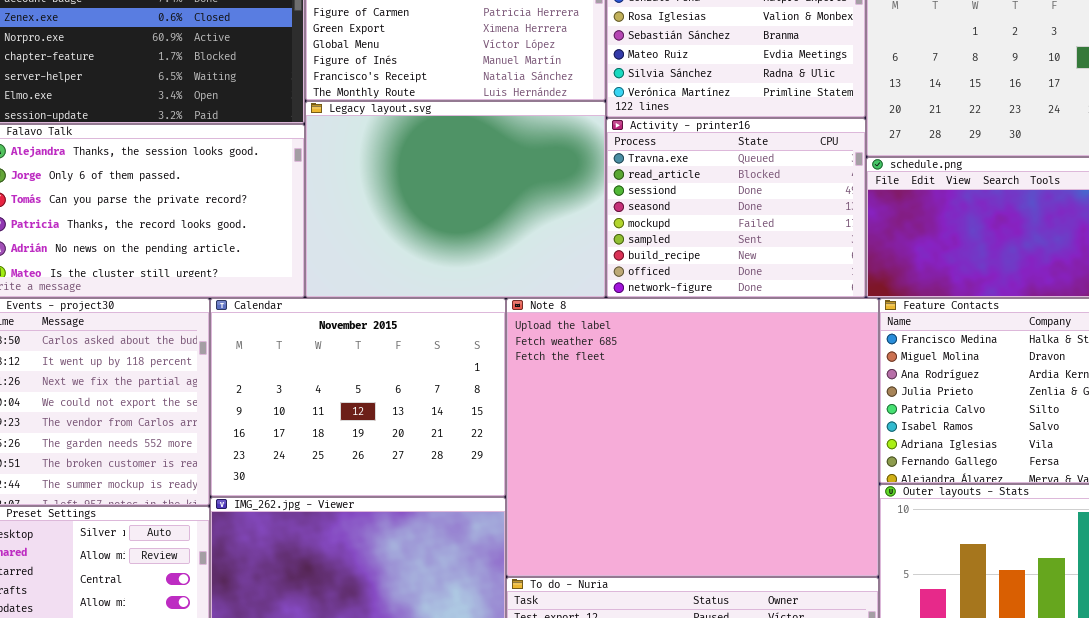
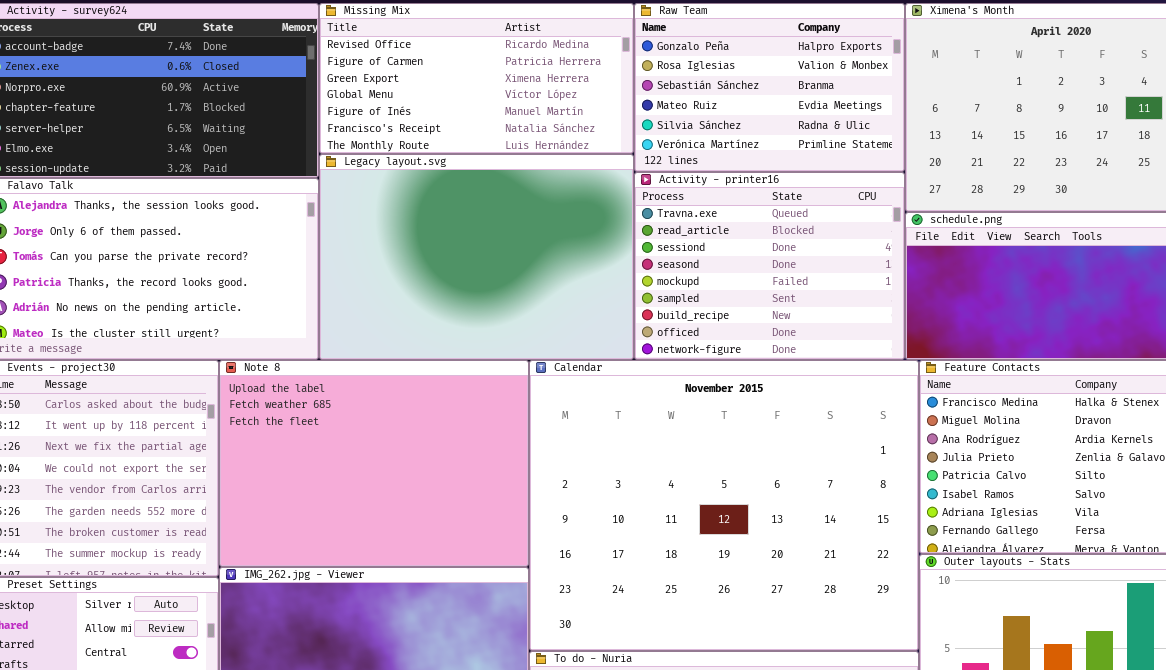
Calendar: [210,298,506,497] -> [529,360,919,651], moved, resized
Note 8: [506,298,879,577] -> [219,360,529,567], moved, resized

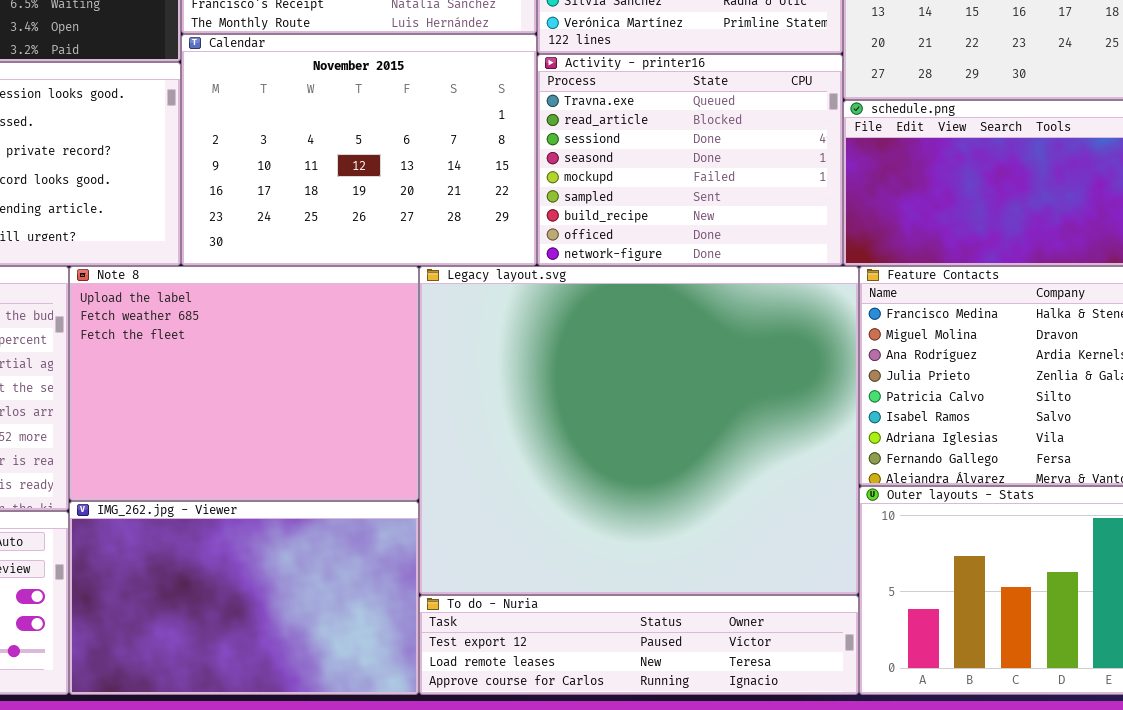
Legacy layout.svg: [319,154,634,360] -> [419,266,859,595], moved, resized
Calendar: [529,360,919,651] -> [181,34,537,266], moved, resized

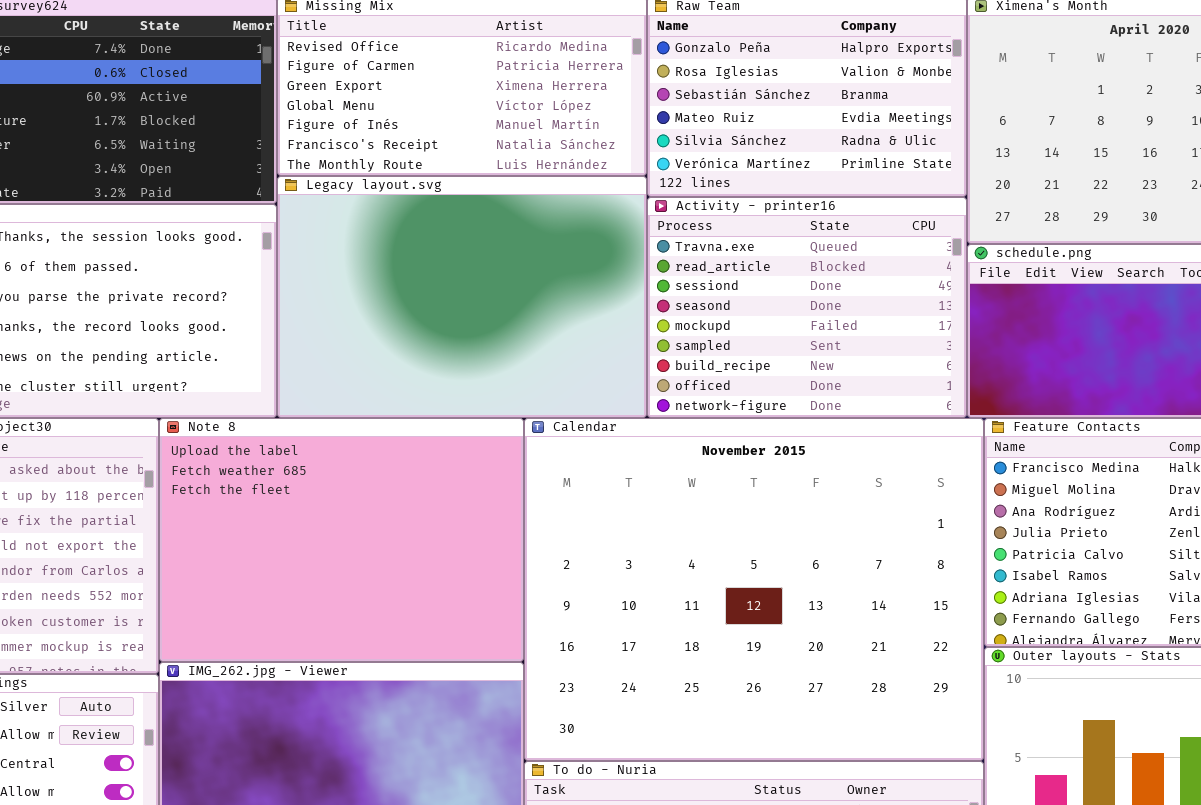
Calendar: [181,34,537,266] -> [524,418,984,761], moved, resized
Legacy layout.svg: [419,266,859,595] -> [277,176,647,418], moved, resized

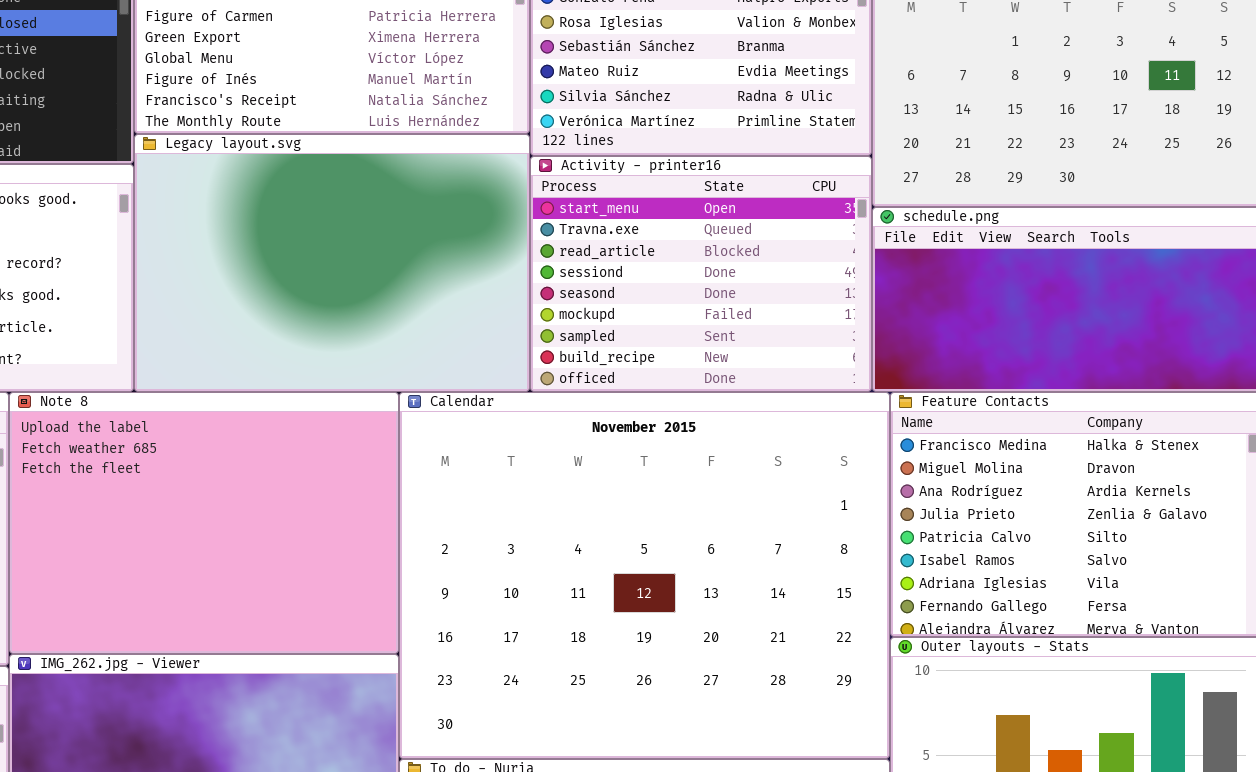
Activity - printer16: [647,197,967,418] -> [530,156,872,392], scrolled up 1 row

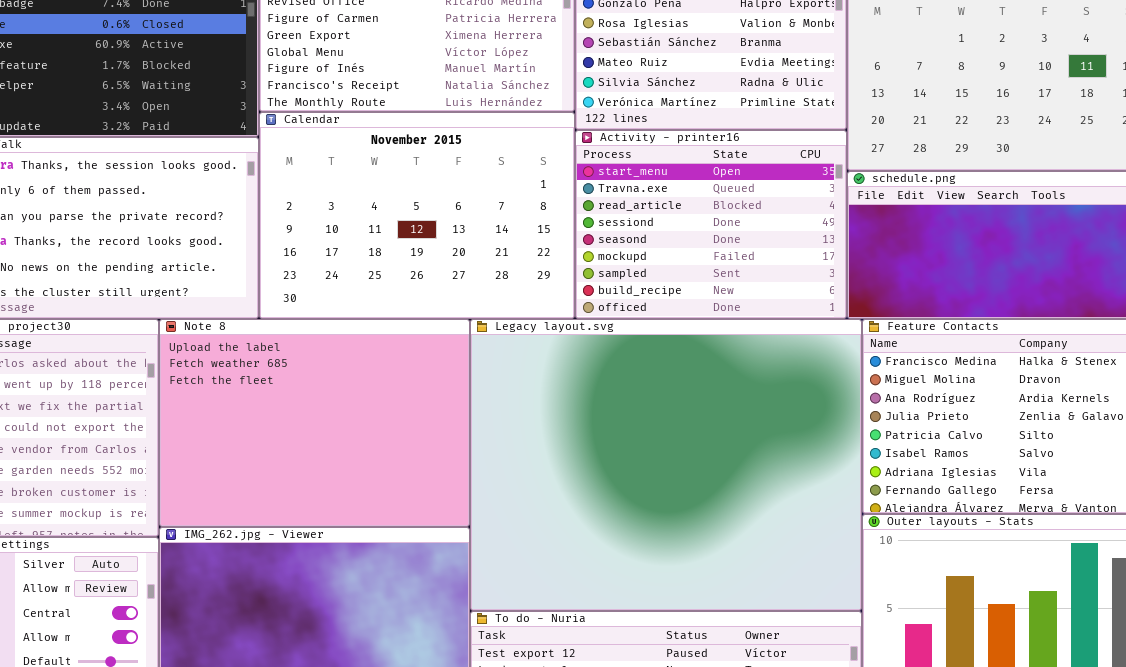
Legacy layout.svg: [134,134,530,392] -> [470,319,862,611], moved, resized
Calendar: [399,392,890,759] -> [259,112,575,319], moved, resized

